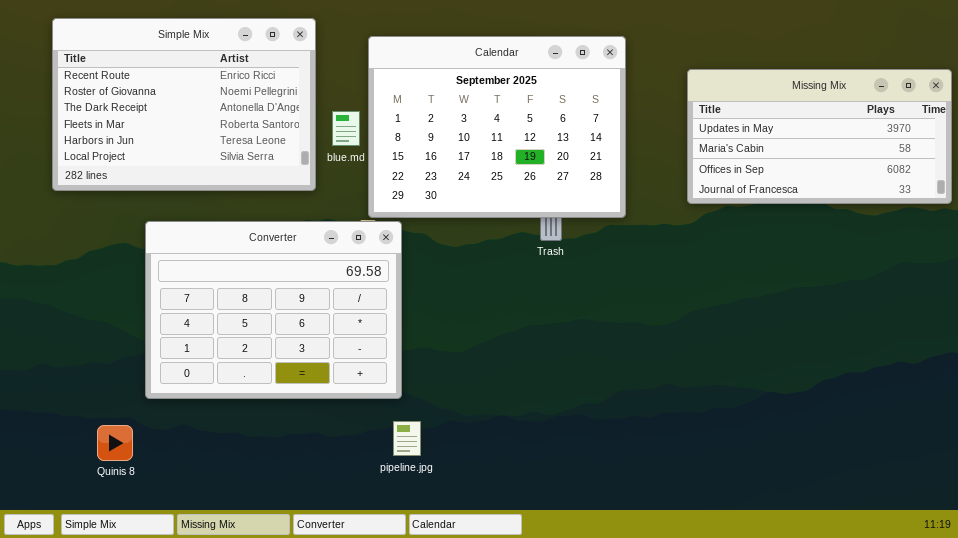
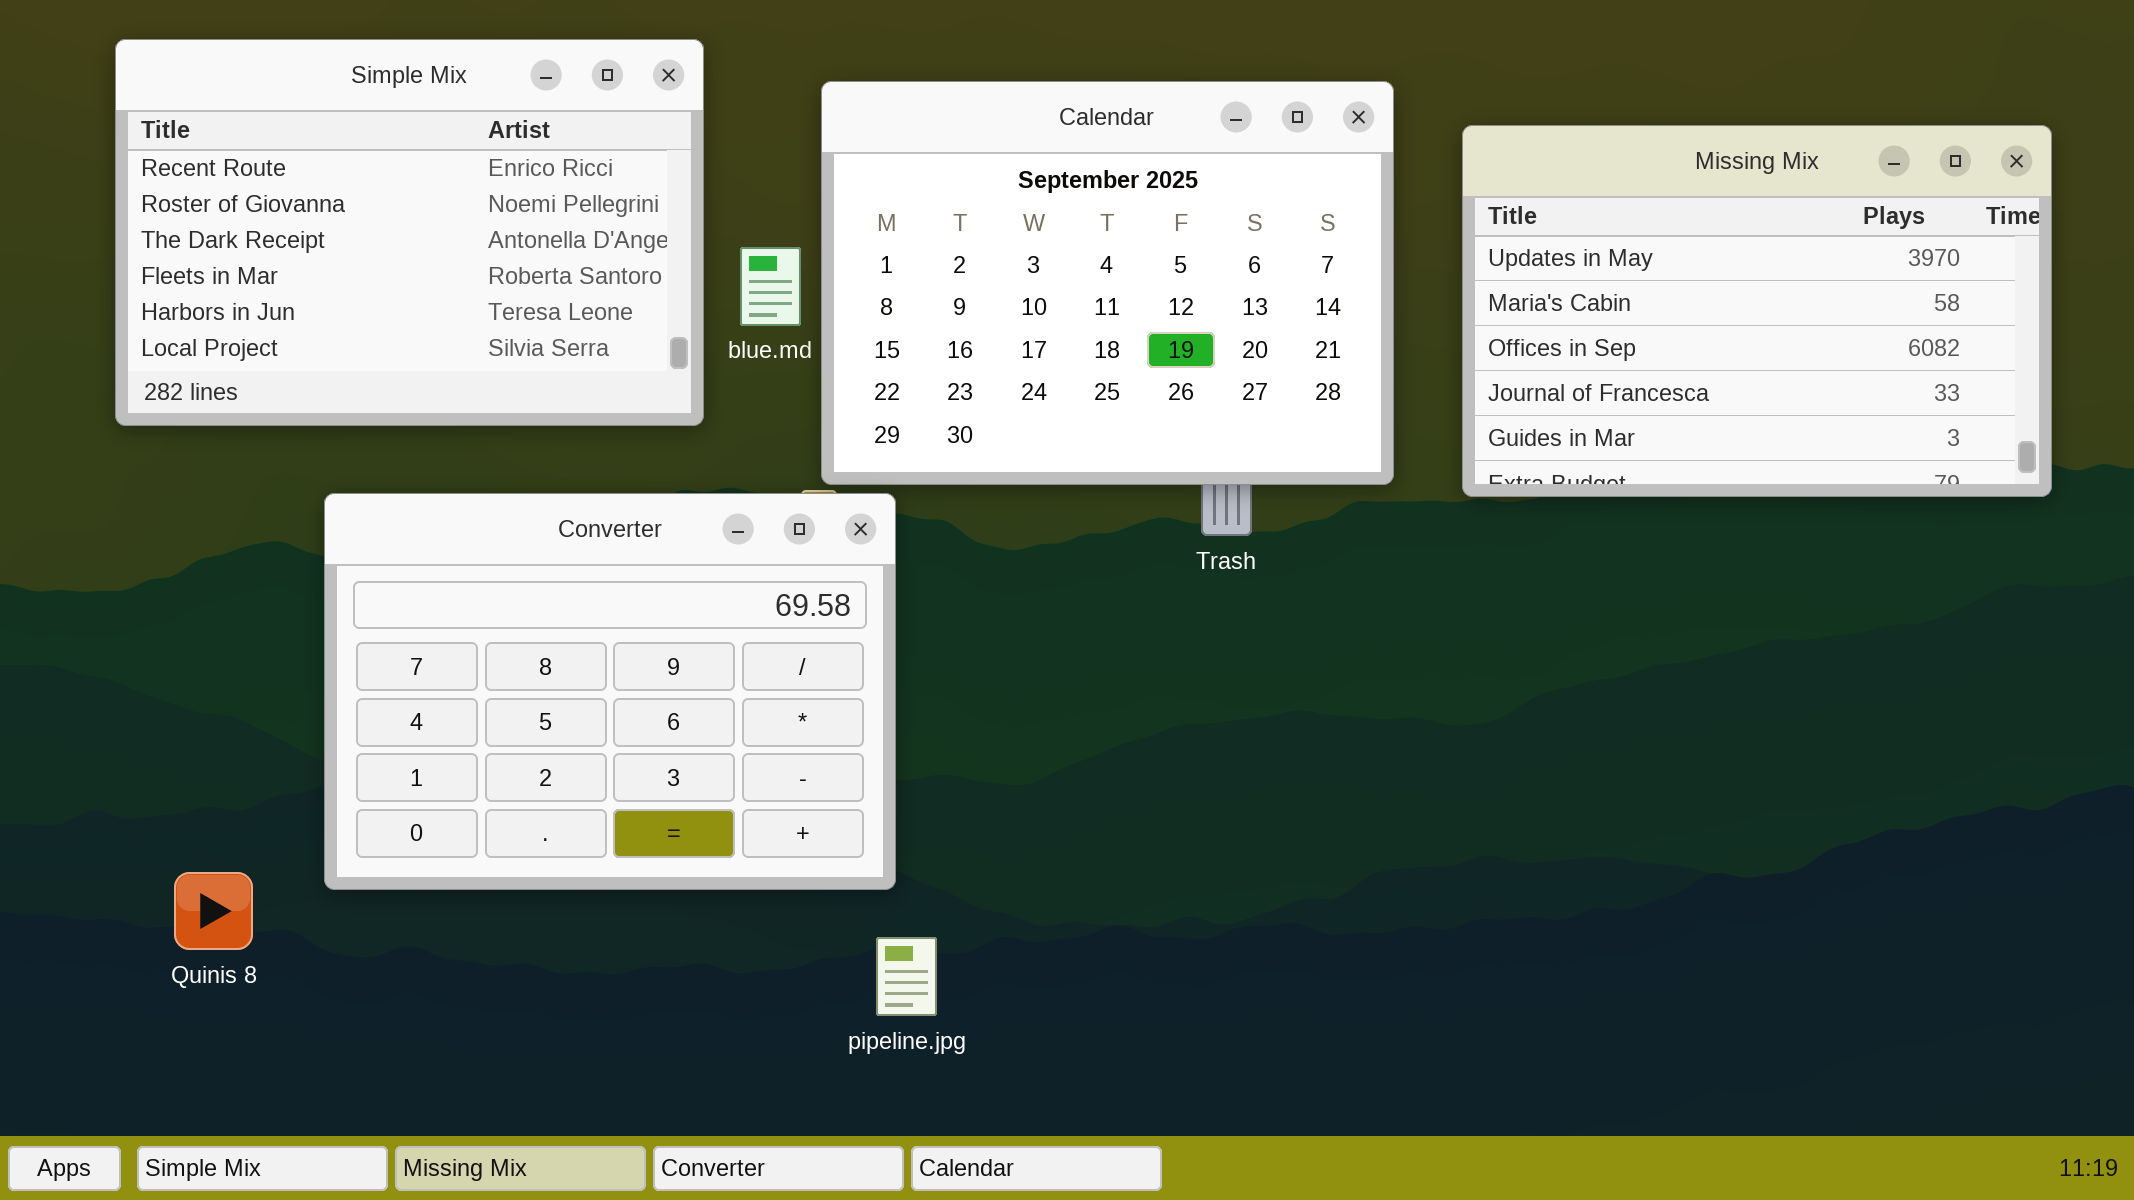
Missing Mix: [687,69,952,204] -> [1462,125,2052,497], moved, resized
Quinis 8: [97,425,133,461] -> [174,872,253,950], moved

